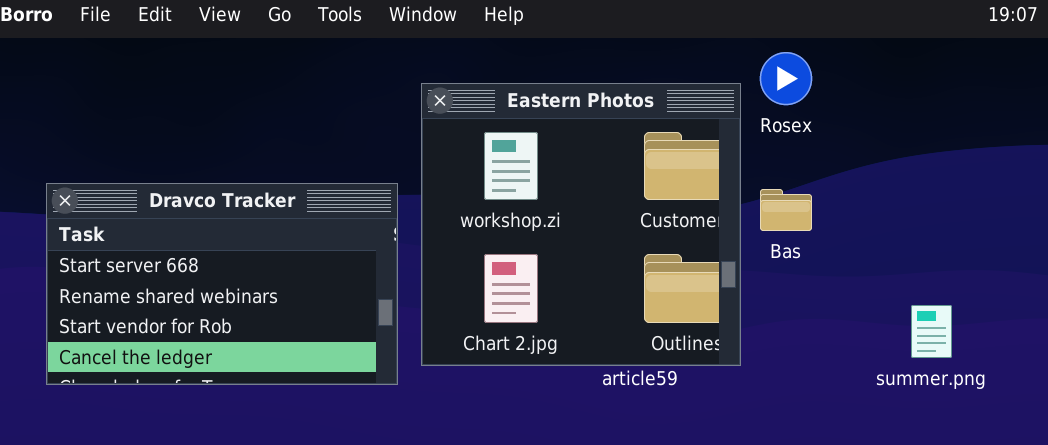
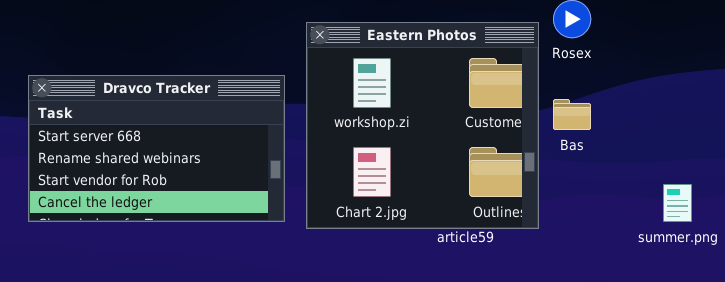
Dravco Tracker: [46,183,398,385] -> [28,75,285,222], moved

